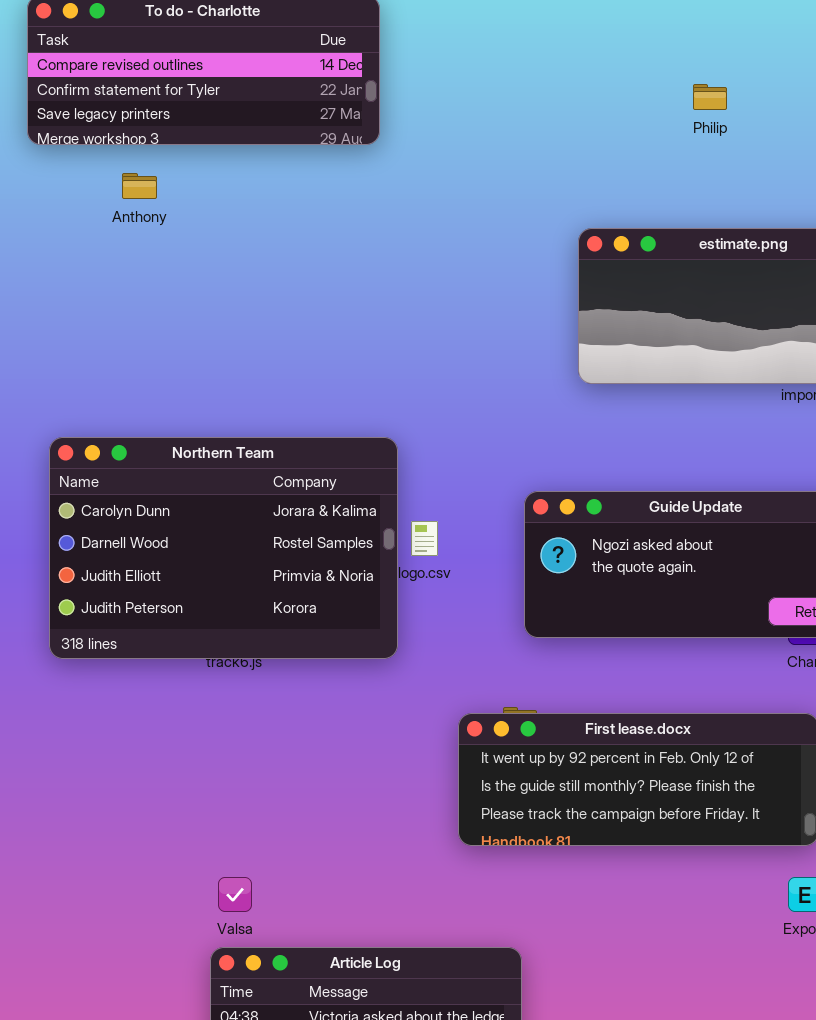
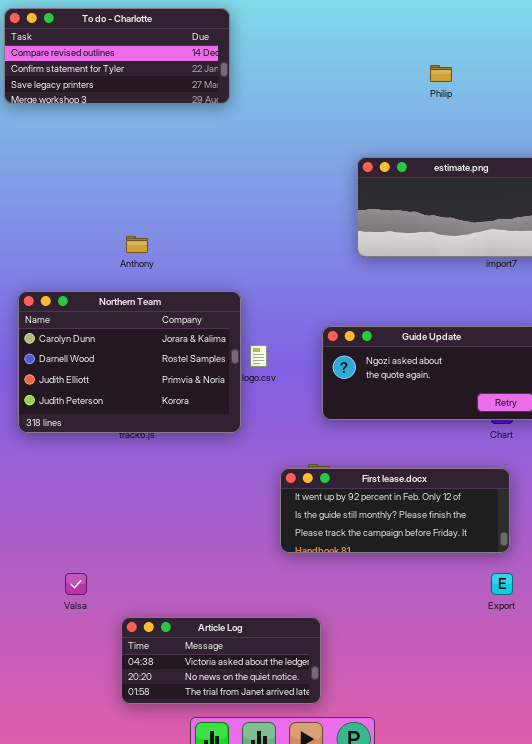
Anthony: [122,173,157,199] -> [126,236,148,253], moved
Valsa: [218,877,252,912] -> [65,573,87,595], moved

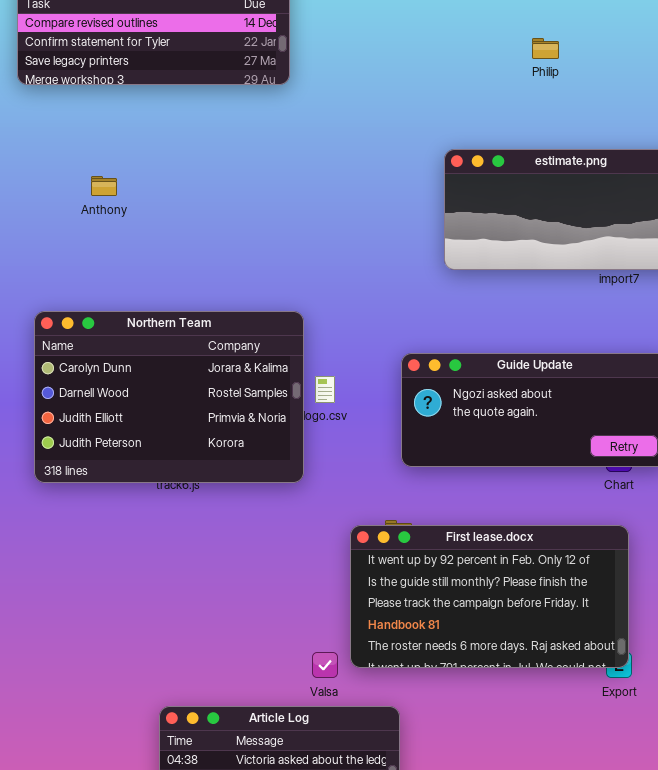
Anthony: [126,236,148,253] -> [91,176,117,196], moved
First lease.docx: [280,468,510,553] -> [350,525,629,668], resized
Valsa: [65,573,87,595] -> [312,652,338,678], moved

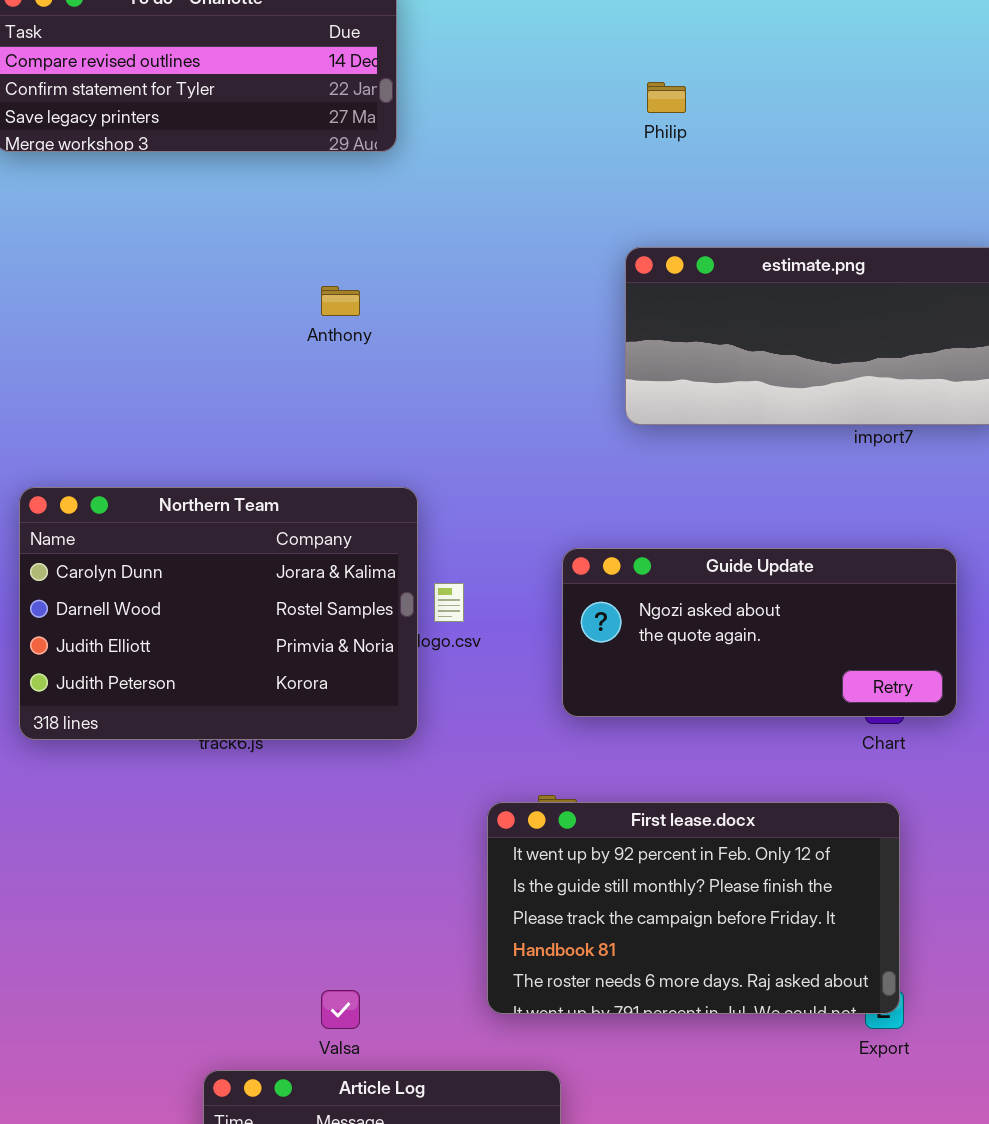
Philip: [532,38,559,59] -> [647,82,686,113], moved
Anthony: [91,176,117,196] -> [321,286,360,316], moved
Valsa: [312,652,338,678] -> [321,990,360,1029], moved

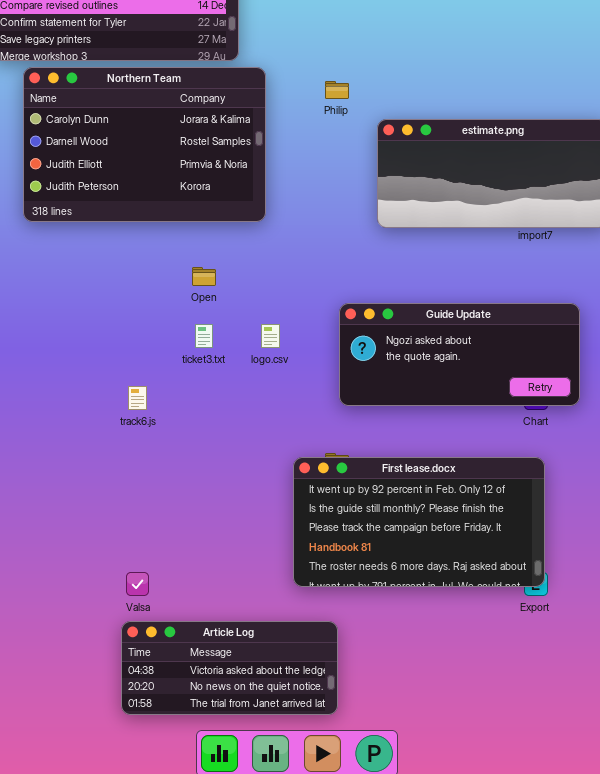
Philip: [647,82,686,113] -> [325,81,349,99], moved
Northern Team: [19,487,418,740] -> [23,67,266,222], moved
Valsa: [321,990,360,1029] -> [126,572,149,596], moved

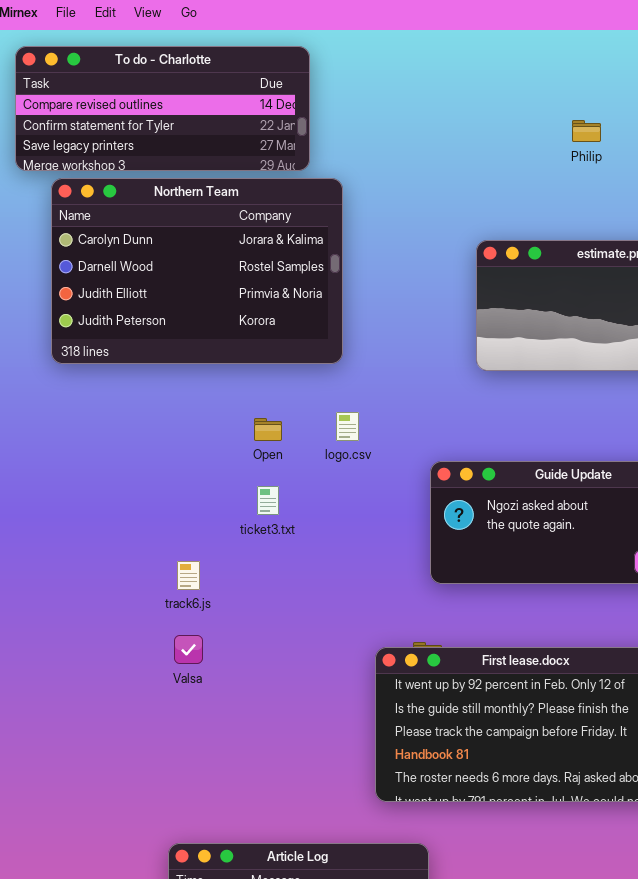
Philip: [325,81,349,99] -> [572,120,601,142], moved
logo.csv: [261,324,280,348] -> [336,412,359,441], moved
Valsa: [126,572,149,596] -> [174,635,203,664], moved

